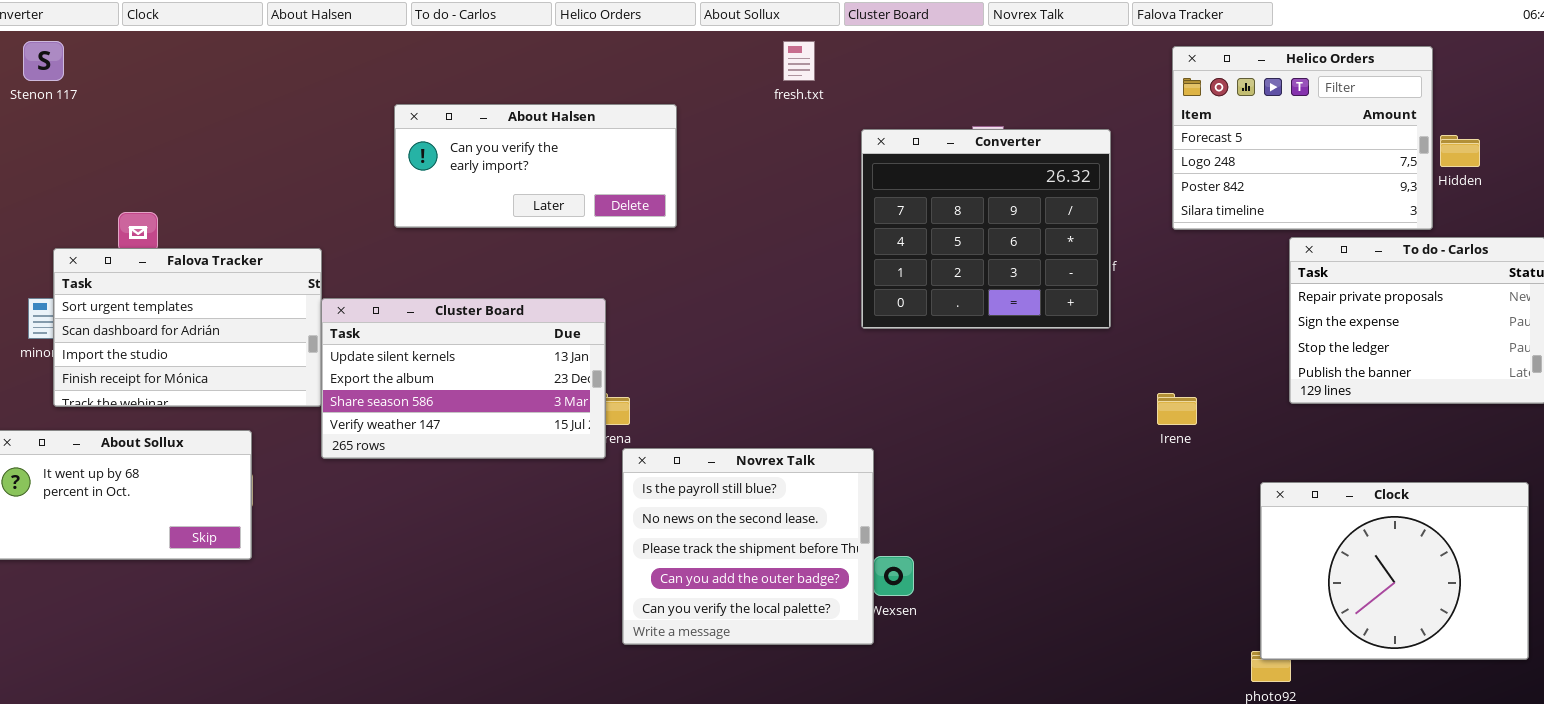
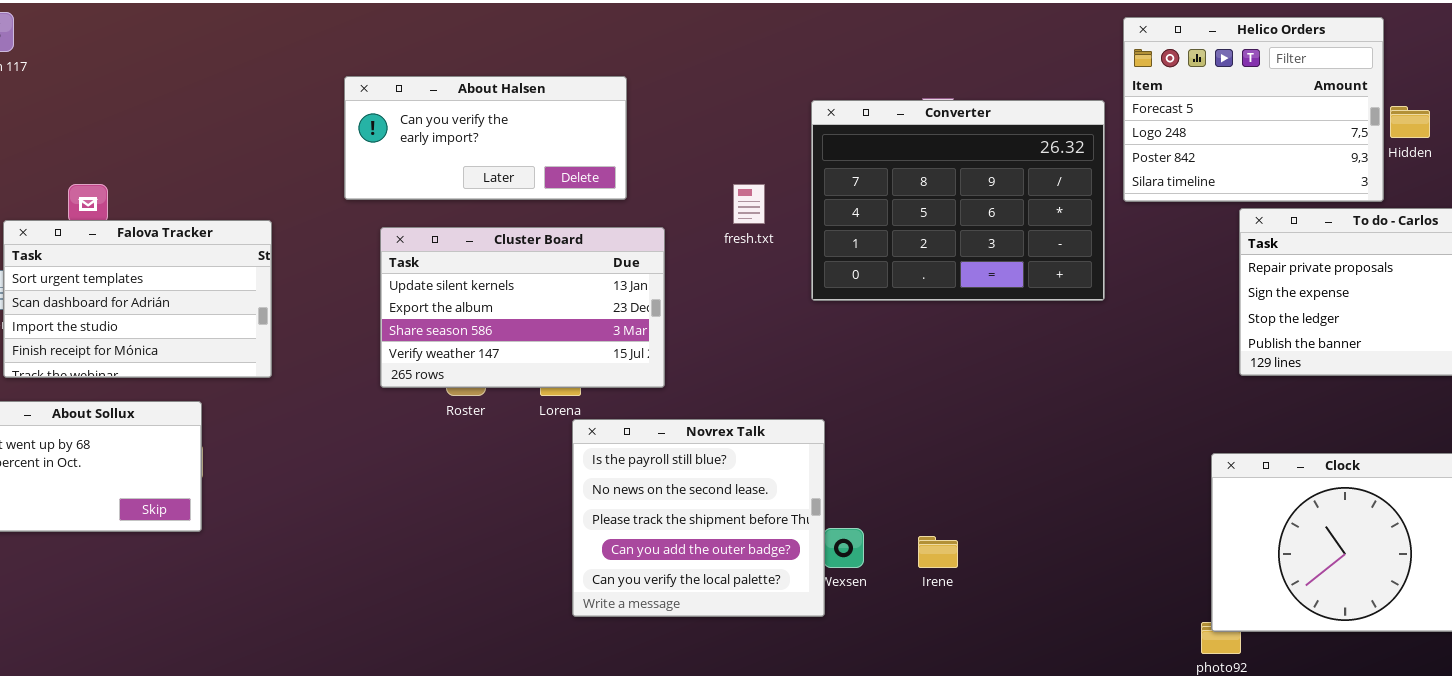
fresh.txt: [783,41,815,81] -> [733,184,765,224], moved
Converter: [861,129,1111,329] -> [811,100,1105,301], resized
Cluster Board: [321,298,606,459] -> [380,227,665,388], moved
Irene: [1157,393,1197,425] -> [918,536,958,568], moved

